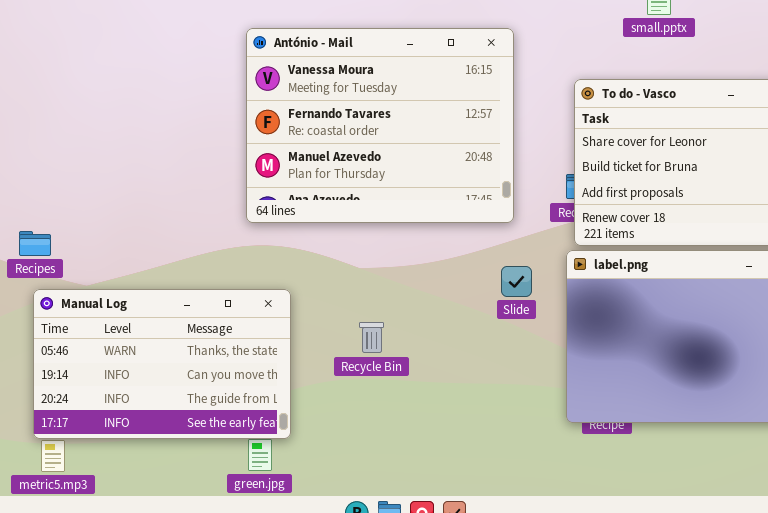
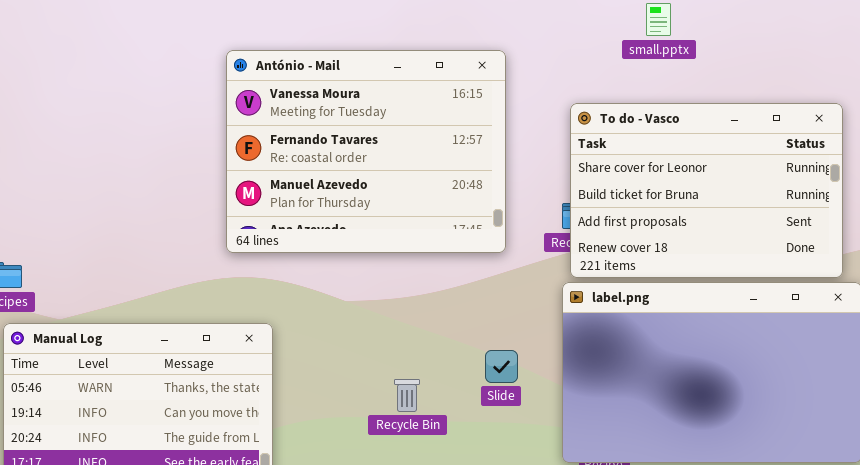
Slide: [501,266,532,297] -> [485,350,518,383], moved
Recycle Bin: [359,322,384,353] -> [394,379,420,412], moved

